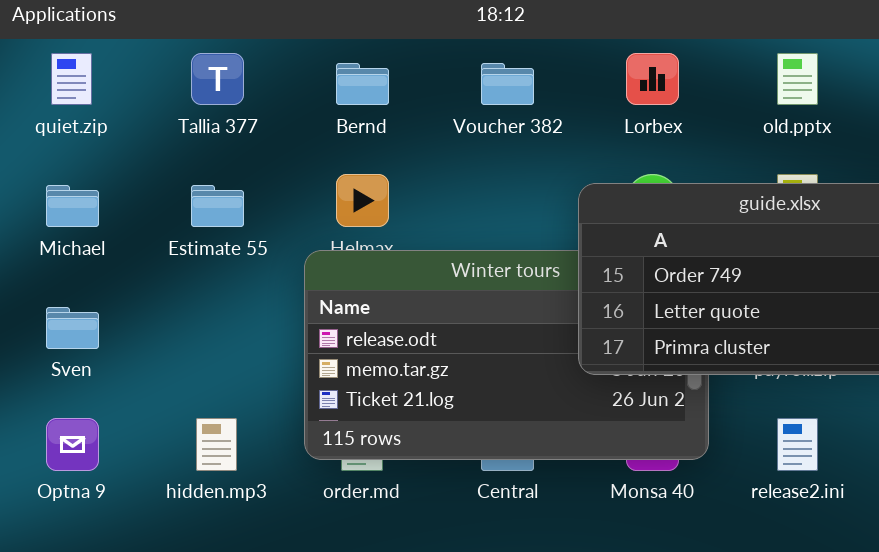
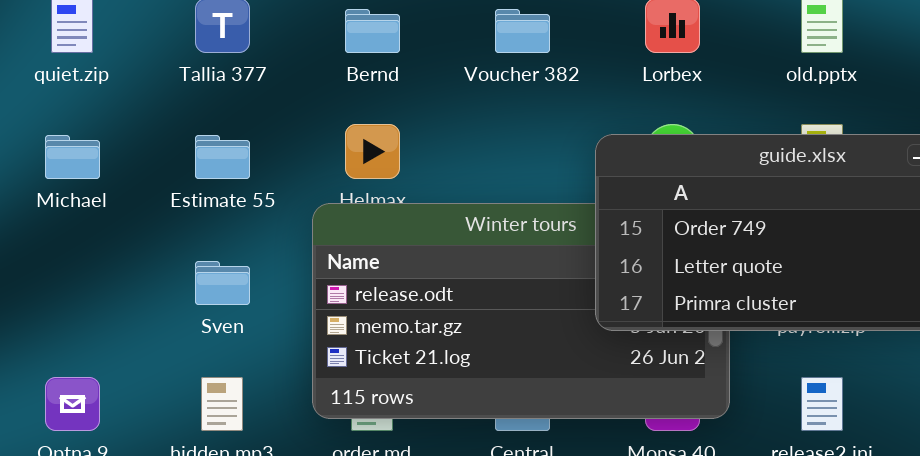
Sven: [46,307,99,349] -> [195,261,250,305], moved

